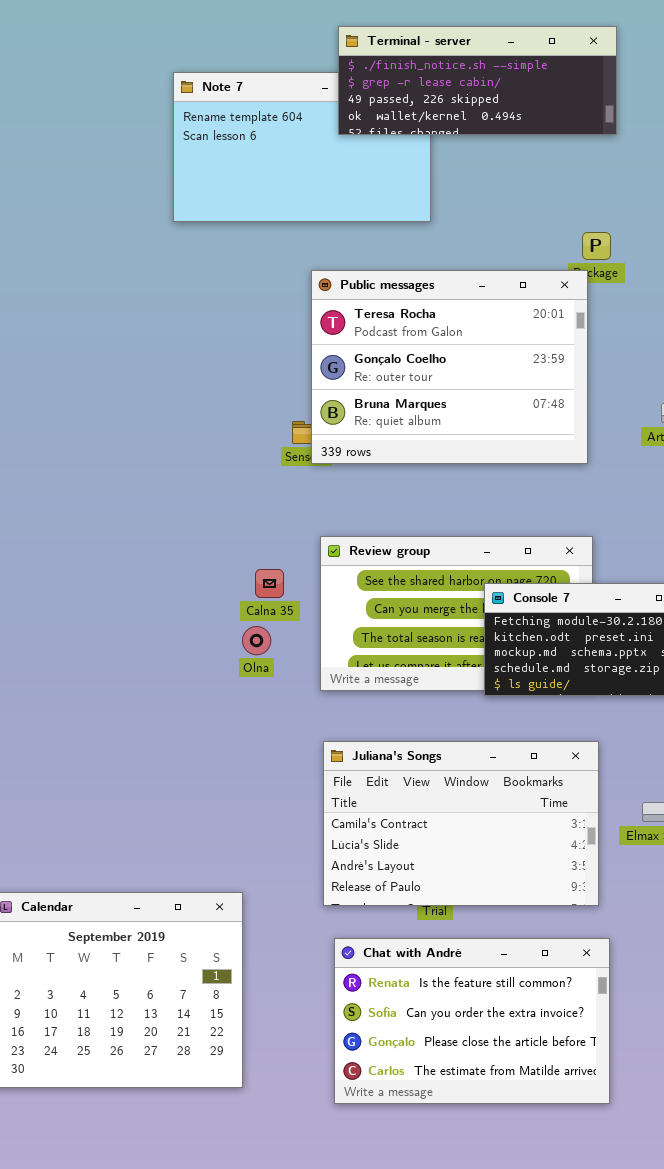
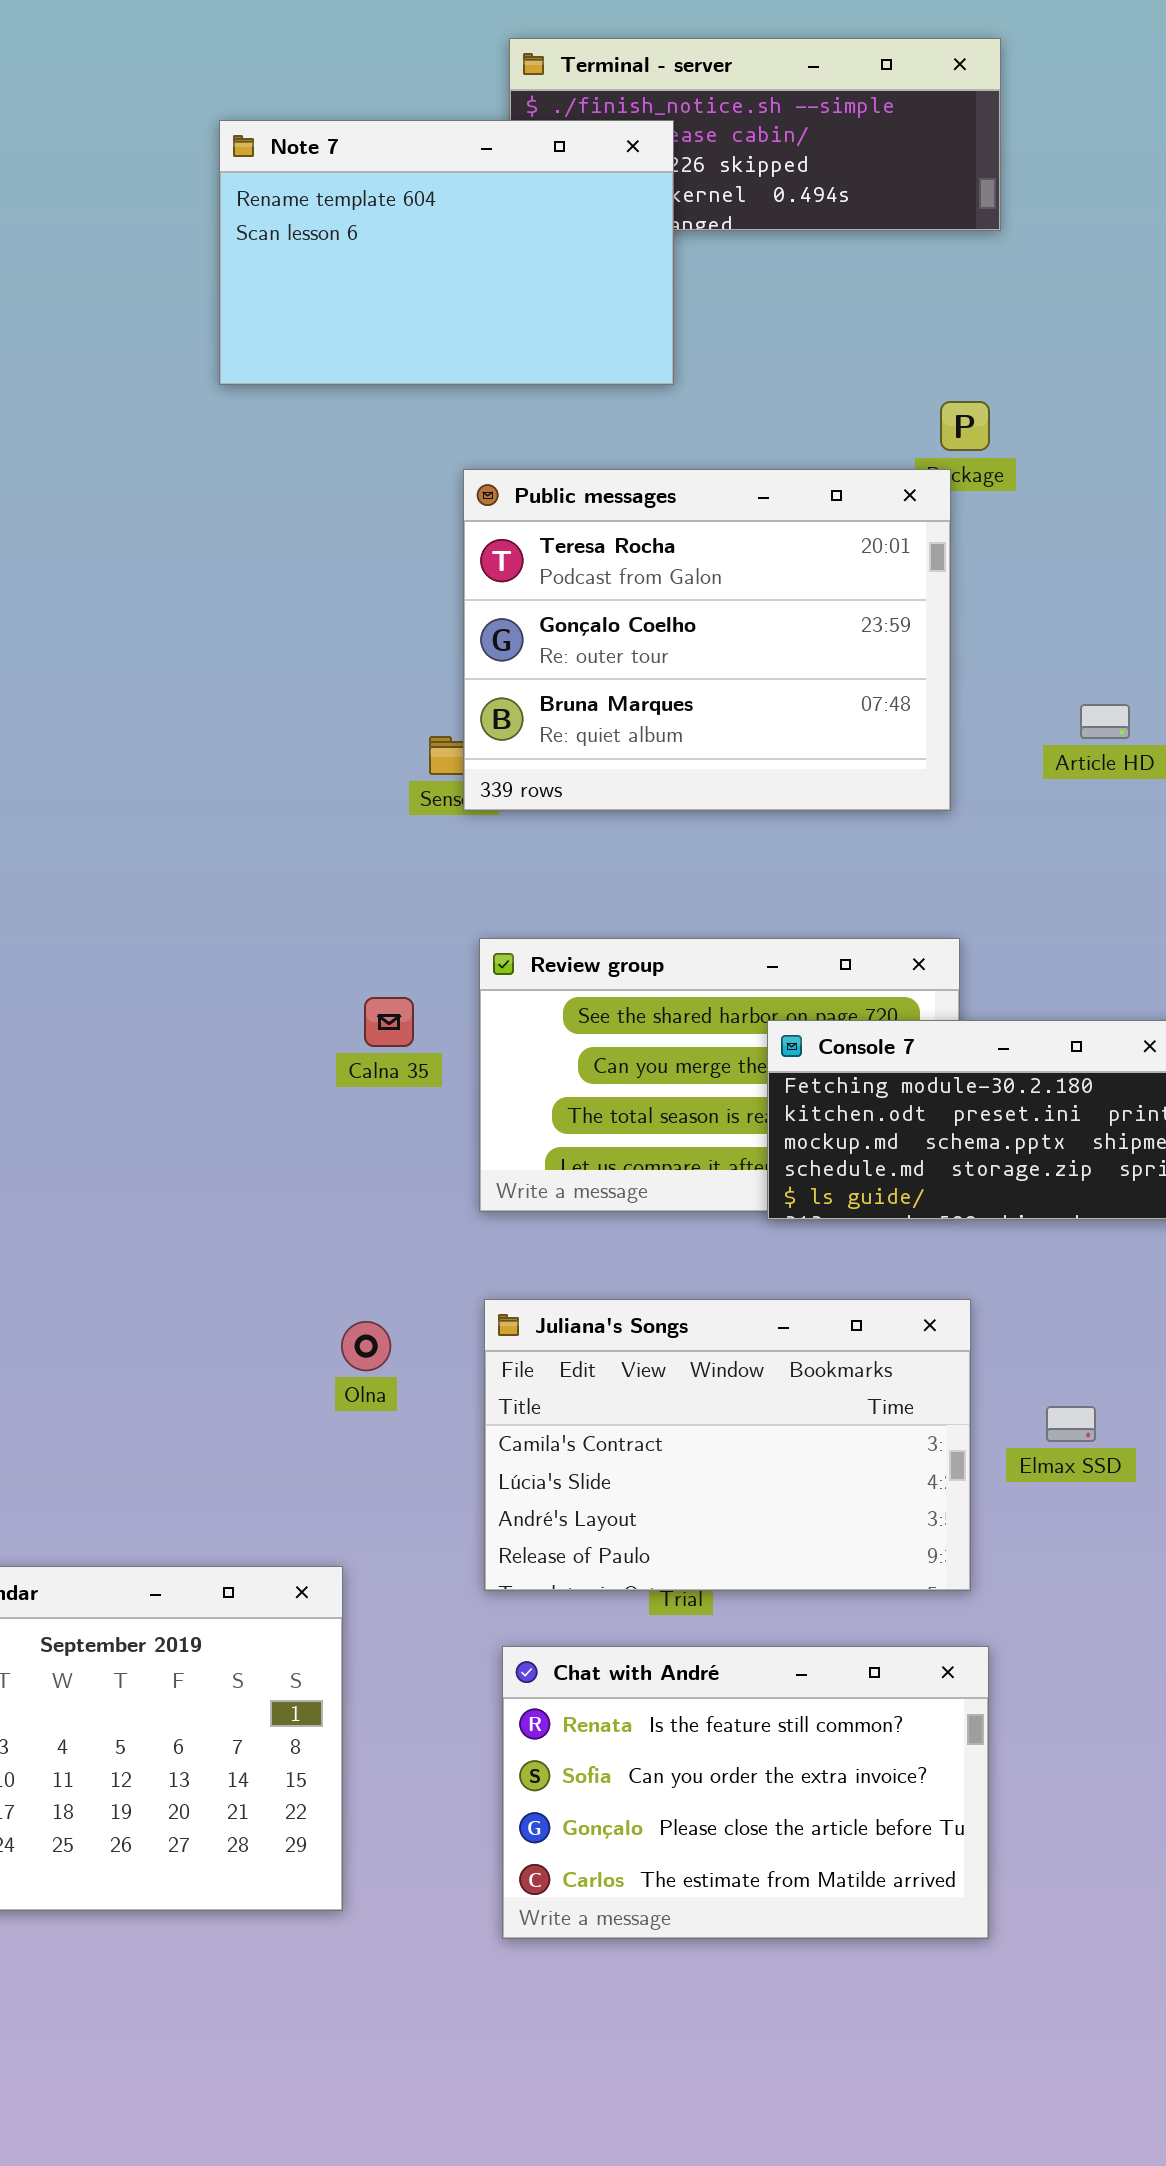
Note 7: [173,72,431,222] -> [219,120,674,385], raised
Olna: [242,626,271,655] -> [341,1321,391,1371], moved

